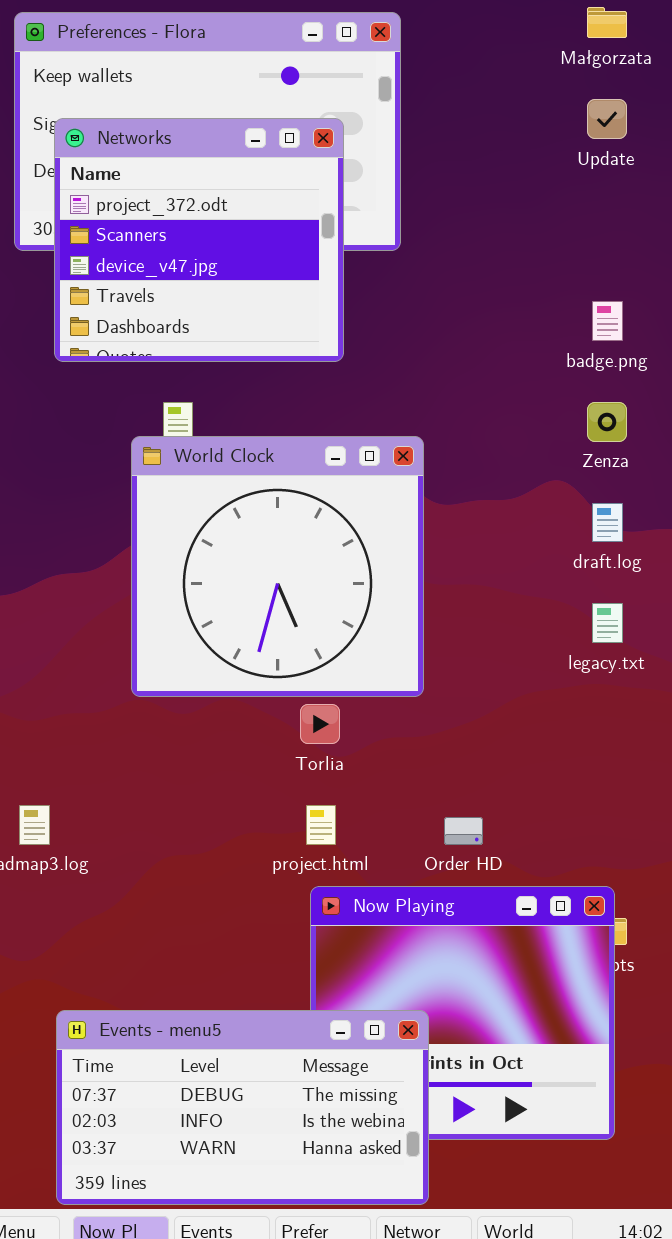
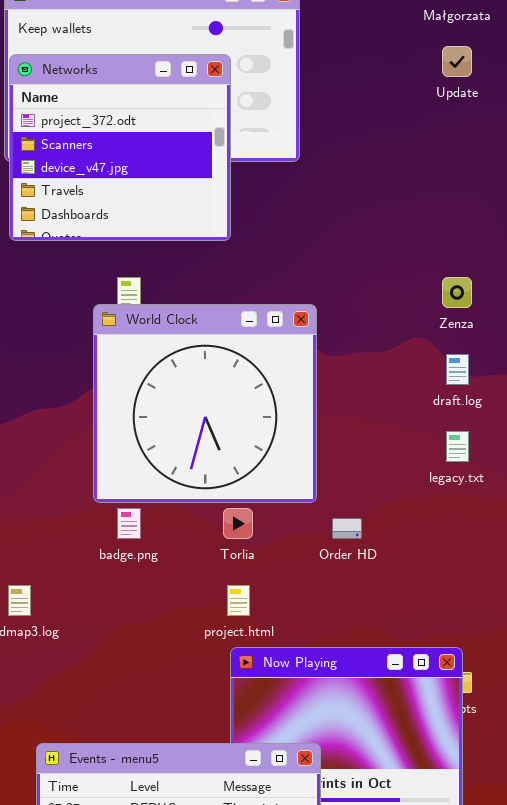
Networks: [54,118,344,362] -> [9,54,231,241], moved
badge.png: [592,301,623,341] -> [117,508,141,539], moved
Order HD: [444,817,483,845] -> [332,518,362,539], moved

